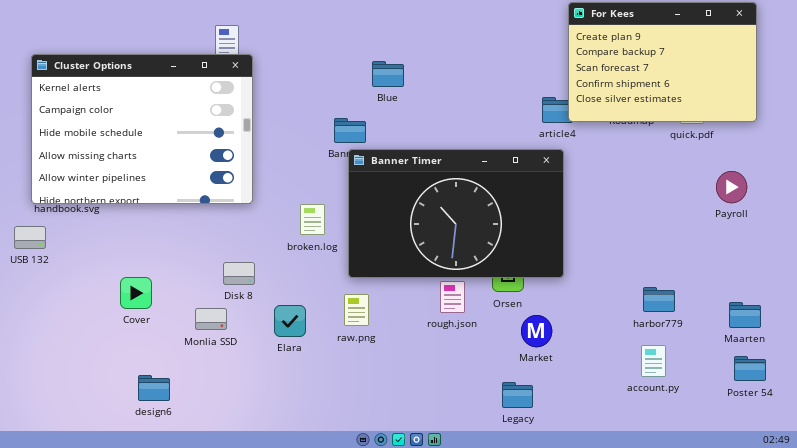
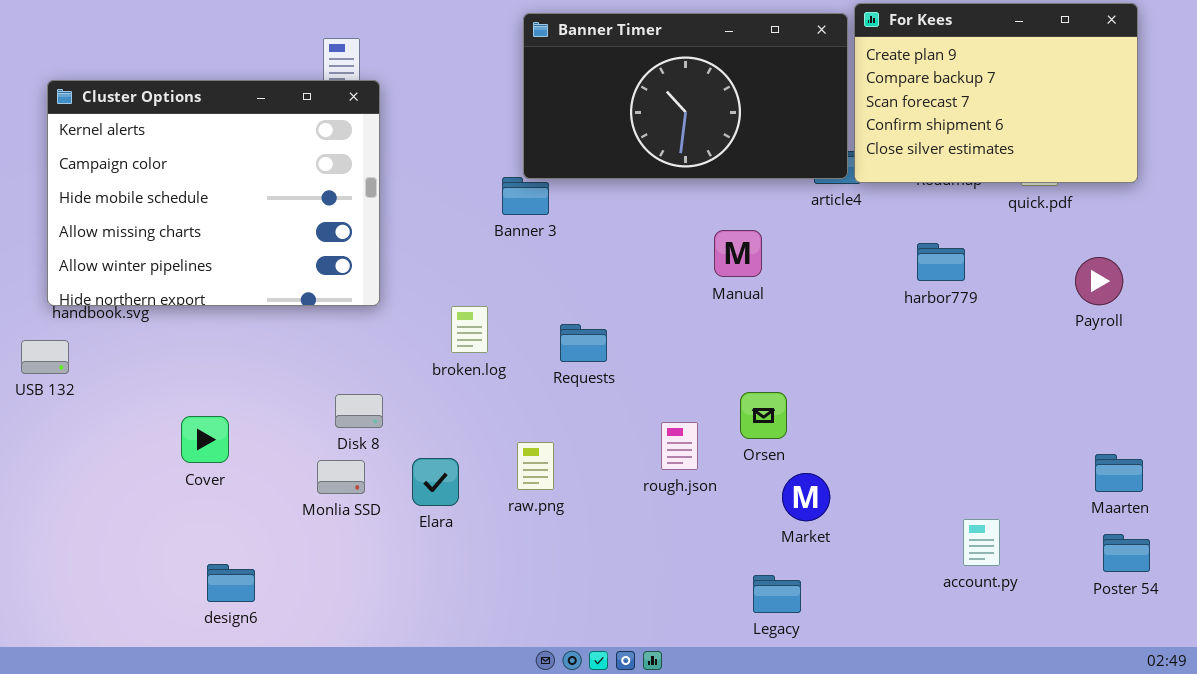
Banner Timer: [348,149,564,278] -> [523,13,848,179], moved, resized
harbor779: [643,287,675,312] -> [917,243,965,281], moved
Monlia SSD: [195,308,227,330] -> [317,460,365,494], moved

